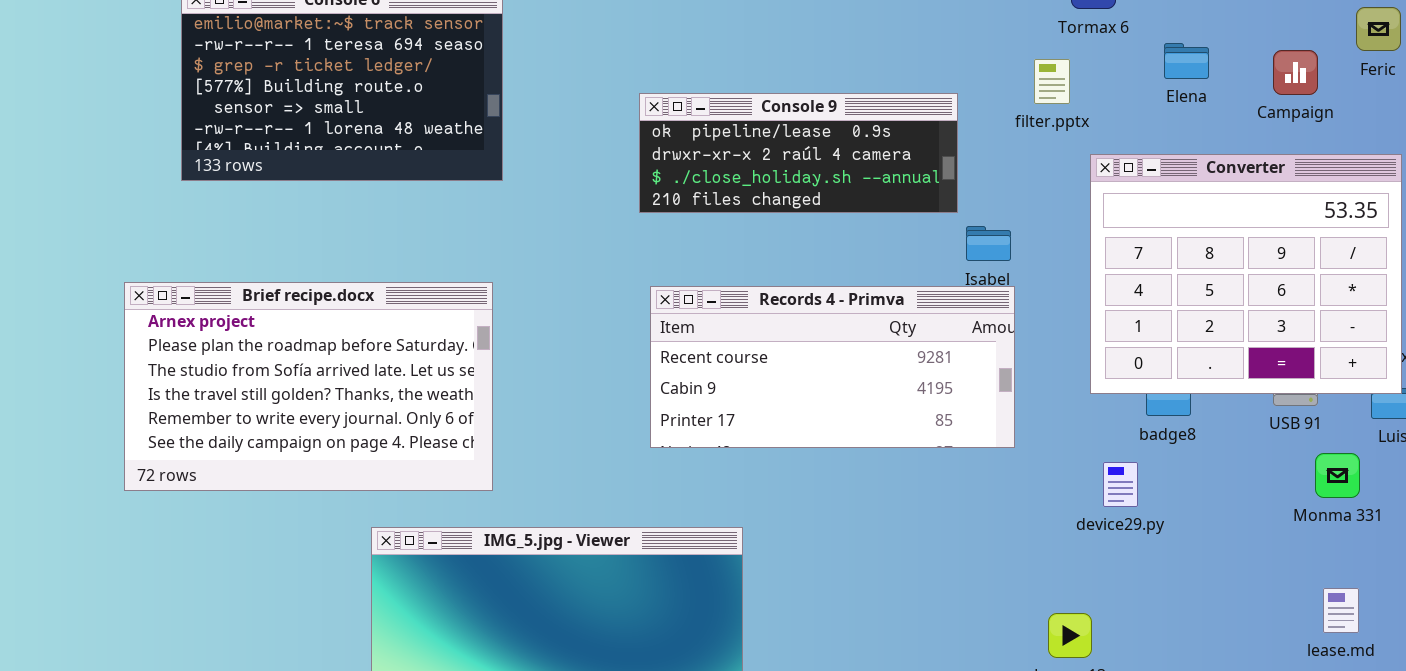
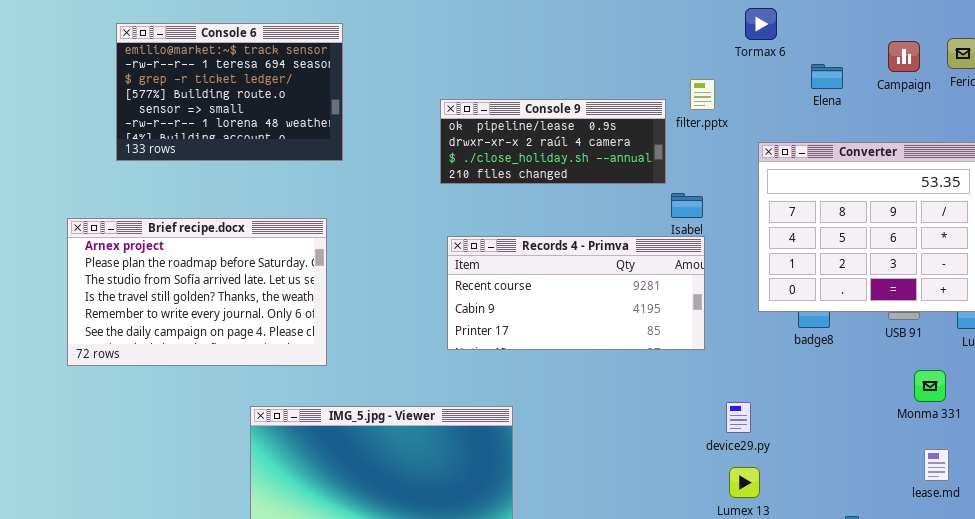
Campaign: [1273,50,1318,95] -> [888,41,920,72], moved
filter.pptx: [1034,59,1070,104] -> [690,79,715,110], moved
Brief recipe.docx: [124,282,493,491] -> [67,218,327,366], moved
Monma 331: [1315,453,1360,498] -> [914,370,946,402], moved
device29.py: [1103,462,1138,507] -> [726,402,751,433], moved

